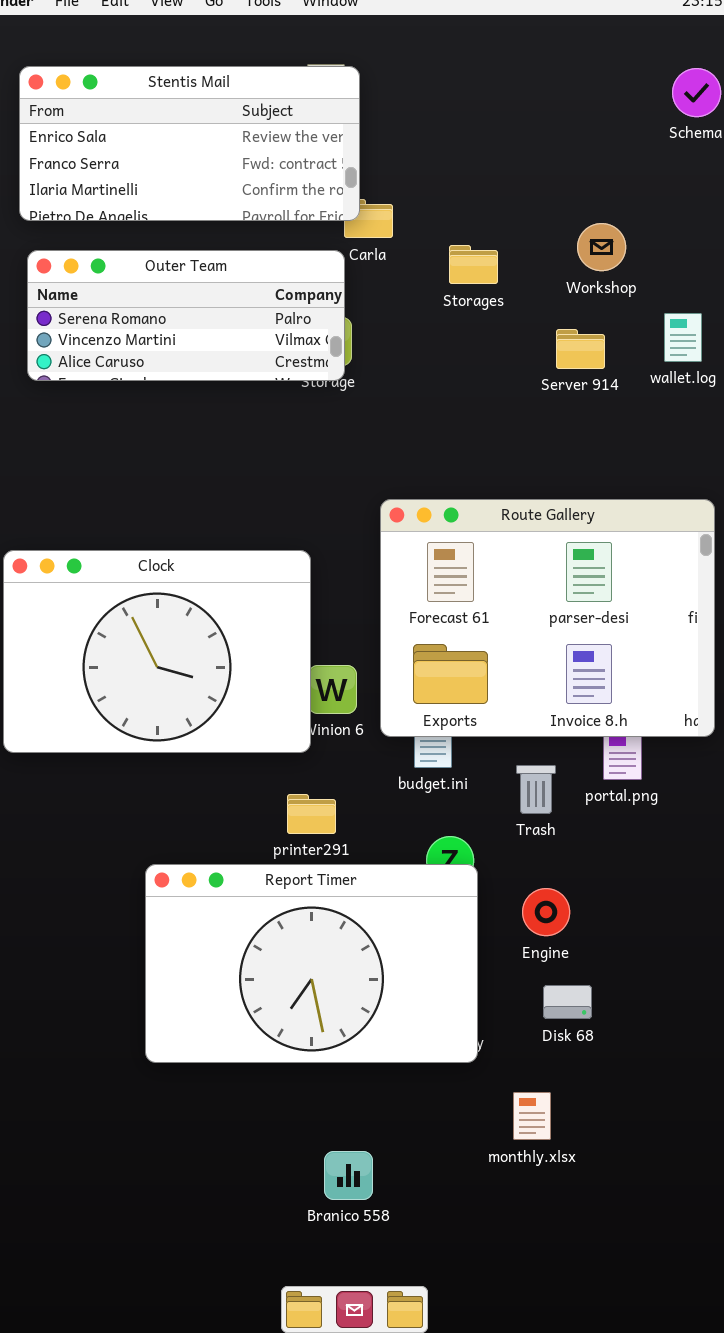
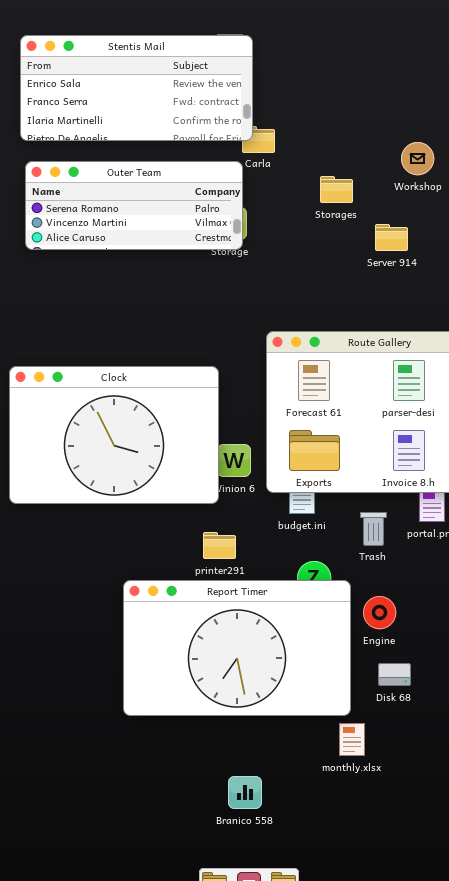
Storages: [449,245,498,284] -> [320,176,353,203], moved
Server 914: [556,329,605,369] -> [375,224,408,251], moved
Report Timer: [145,864,478,1063] -> [123,580,351,716], moved
monthly.xlsx: [513,1092,551,1140] -> [339,723,365,756], moved

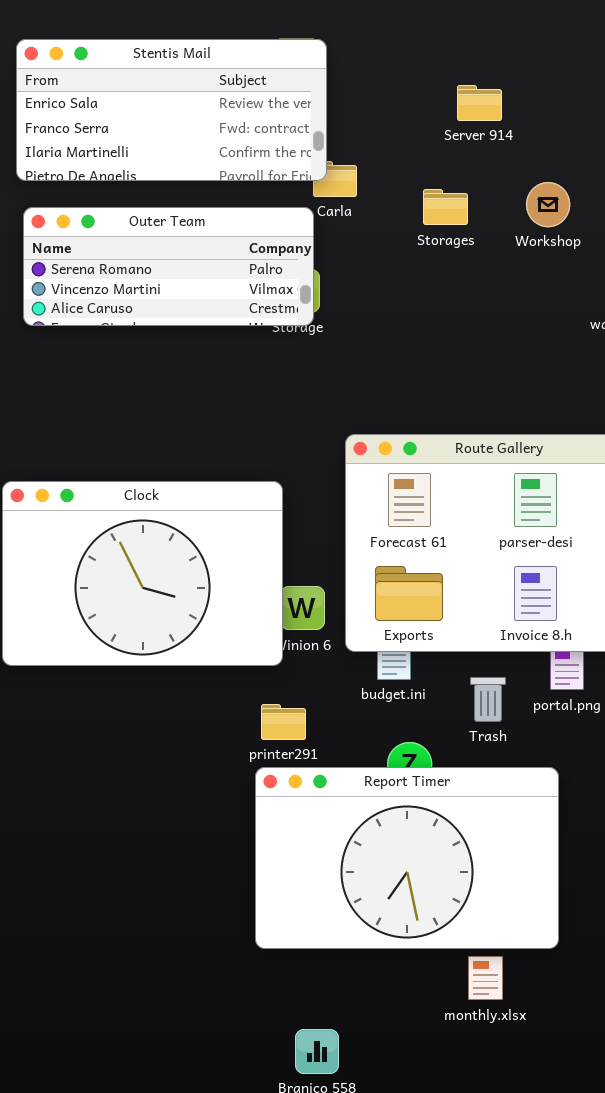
Storages: [320,176,353,203] -> [423,189,468,225], moved
Server 914: [375,224,408,251] -> [457,85,502,121], moved
Report Timer: [123,580,351,716] -> [255,767,559,949], moved
monthly.xlsx: [339,723,365,756] -> [468,956,503,1000], moved

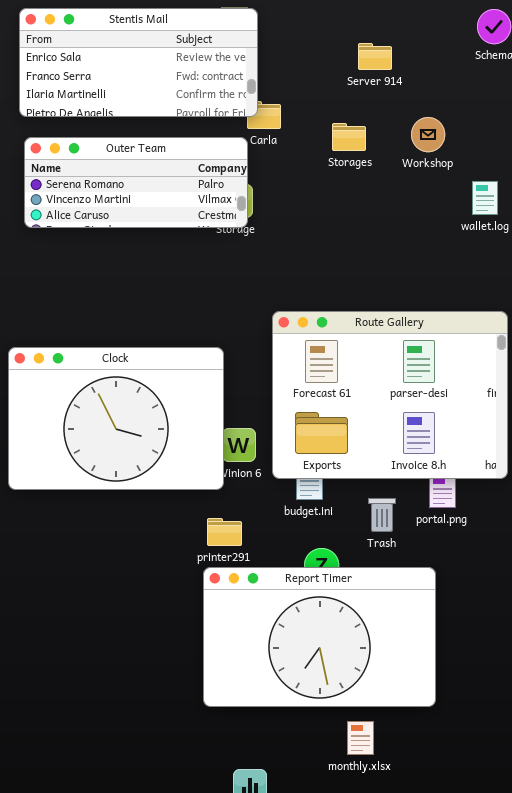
monthly.xlsx: [468,956,503,1000] -> [347,721,374,755], moved

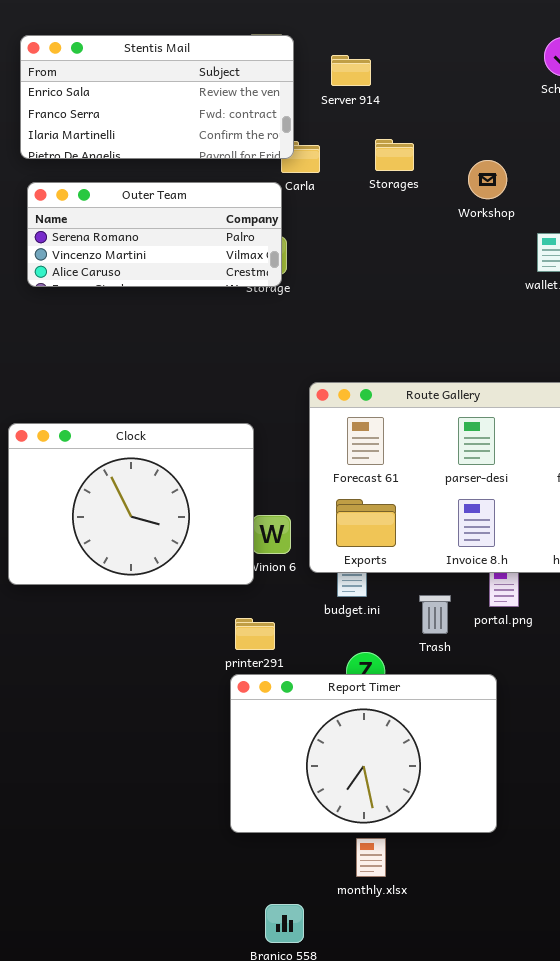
Server 914: [358,43,392,70] -> [331,55,371,86], moved
Storages: [332,123,366,151] -> [375,139,414,171], moved
monthly.xlsx: [347,721,374,755] -> [356,838,386,877], moved

